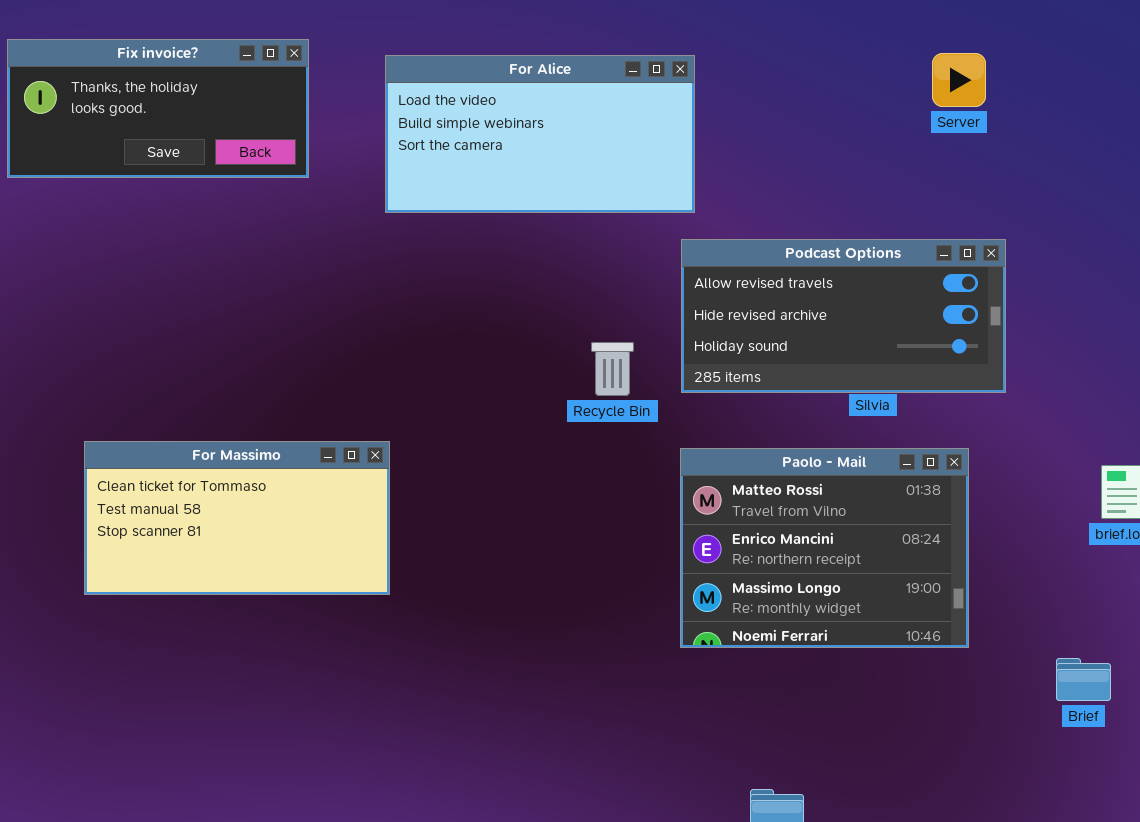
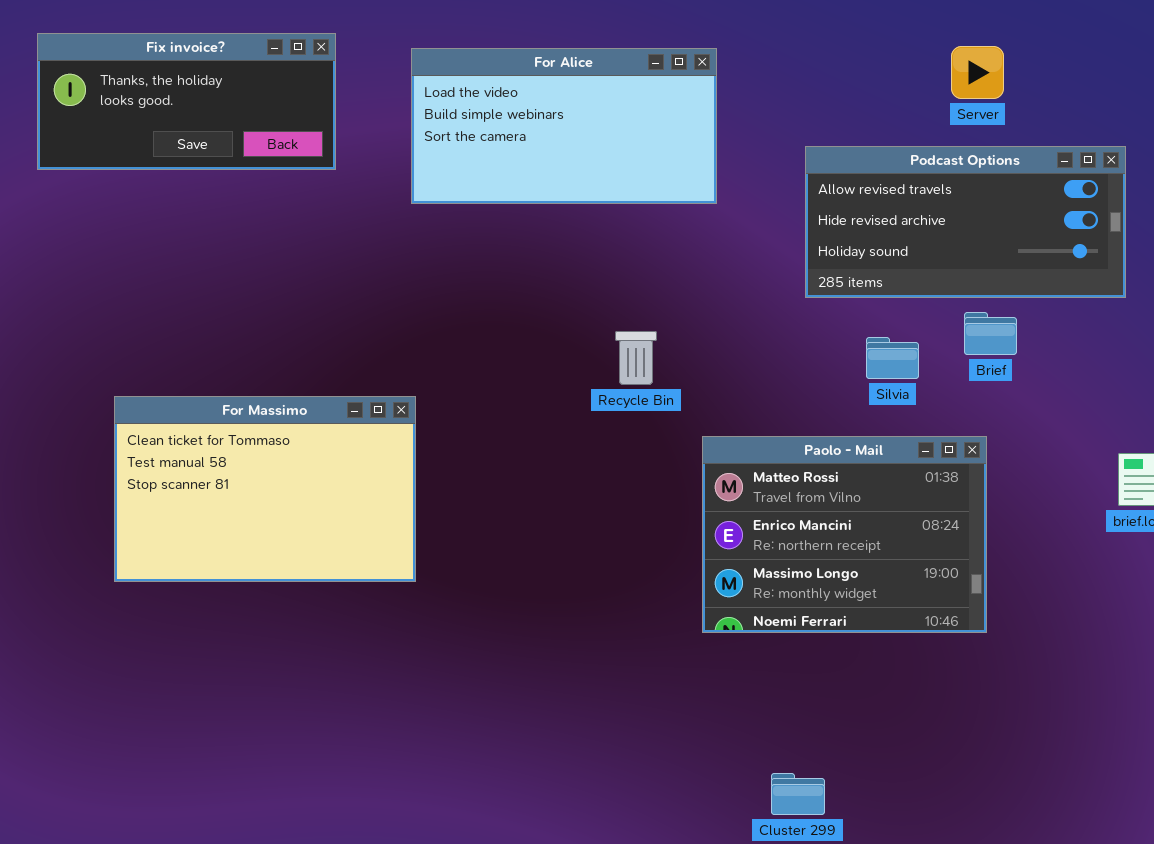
Podcast Options: [681,239,1006,393] -> [805,146,1126,298], moved
For Massimo: [84,441,390,595] -> [114,396,416,582], resized
Brief: [1056,658,1111,701] -> [964,312,1017,355], moved

